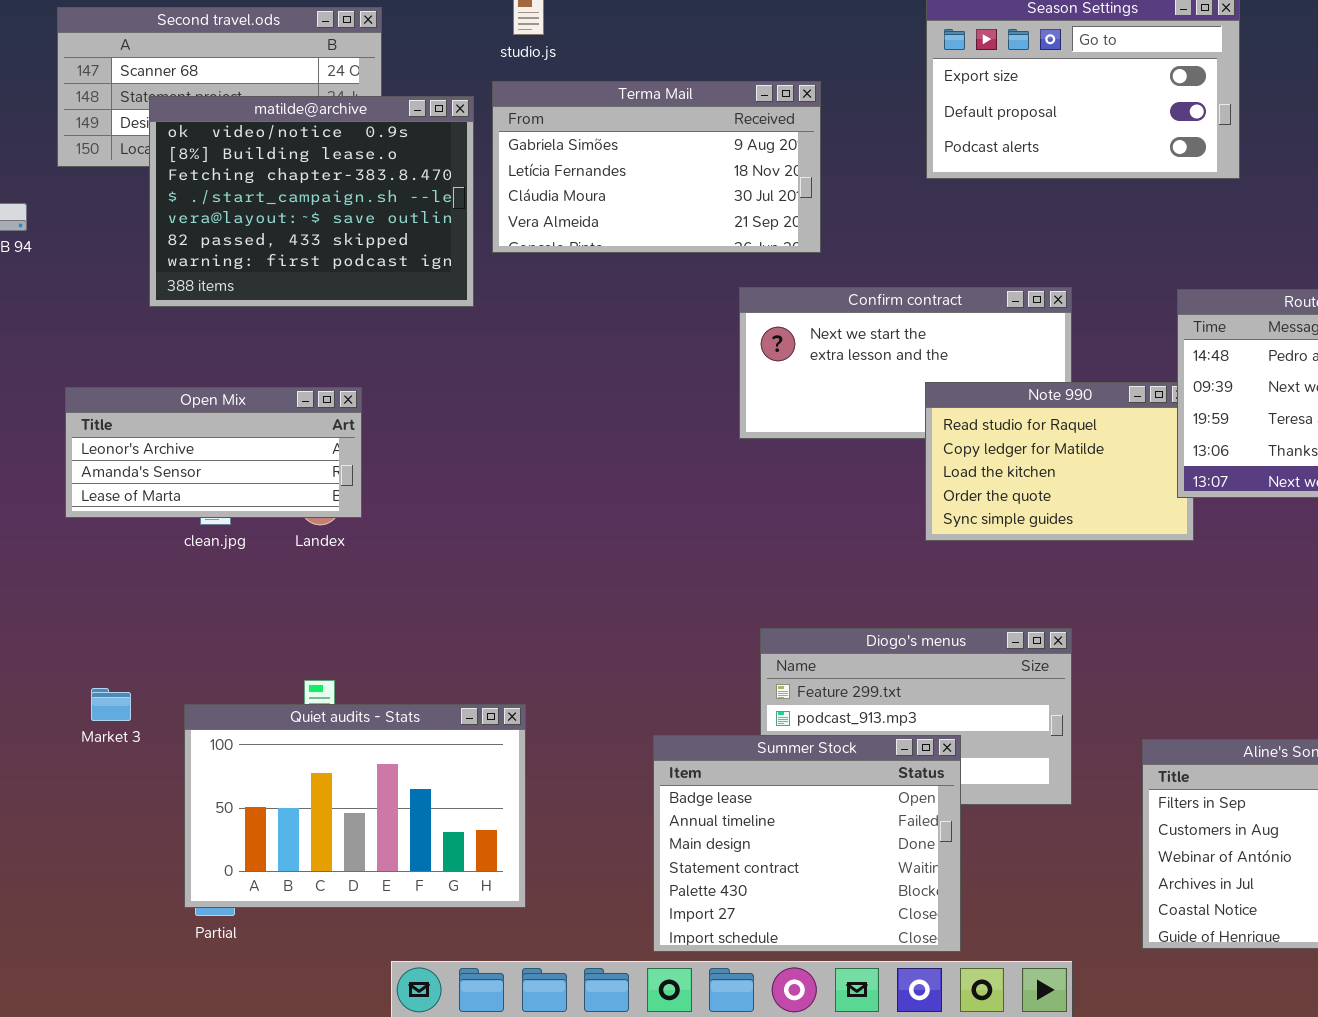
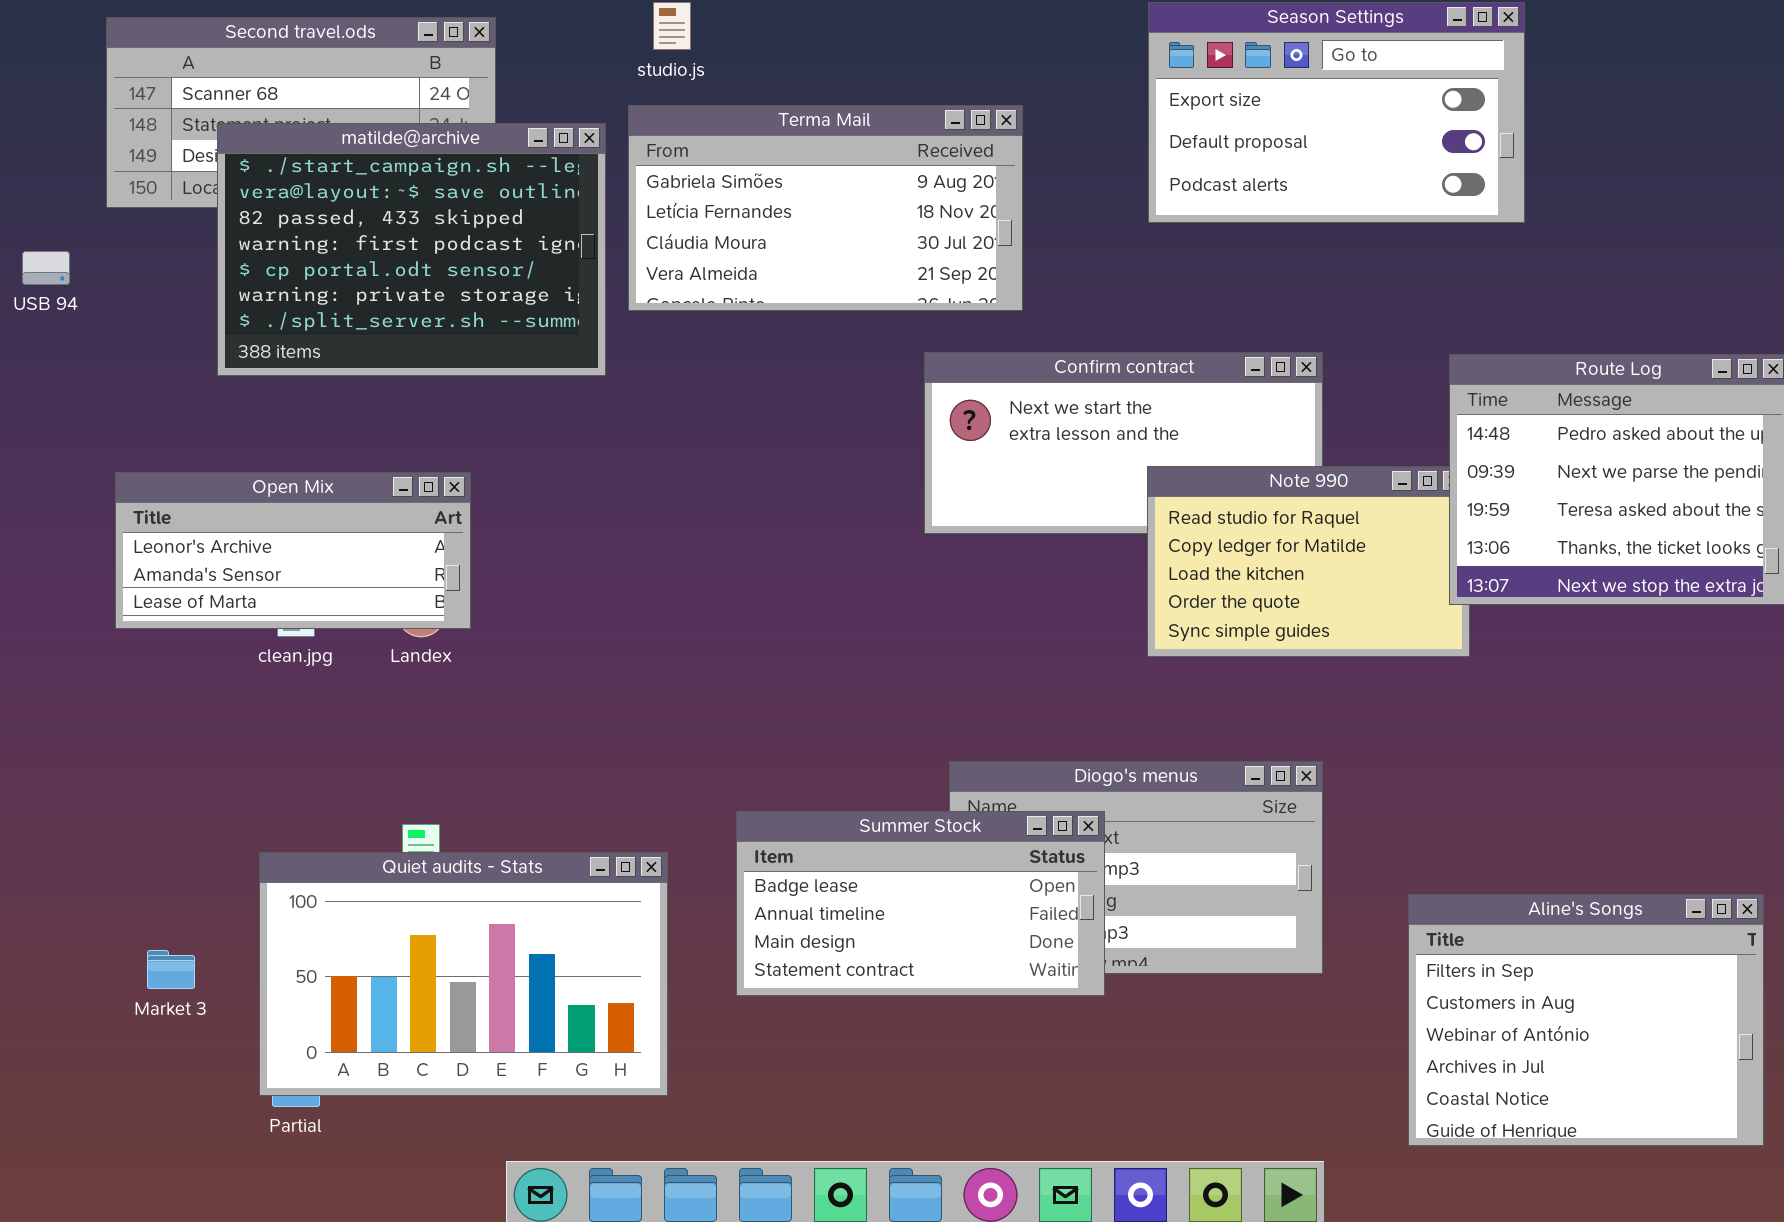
matilde@archive: [149,96,474,307] -> [217,123,606,376], scrolled down 3 rows
Market 3: [91,688,131,721] -> [147,950,195,989], moved
Summer Stock: [653,735,961,952] -> [736,811,1105,996], moved, resized

